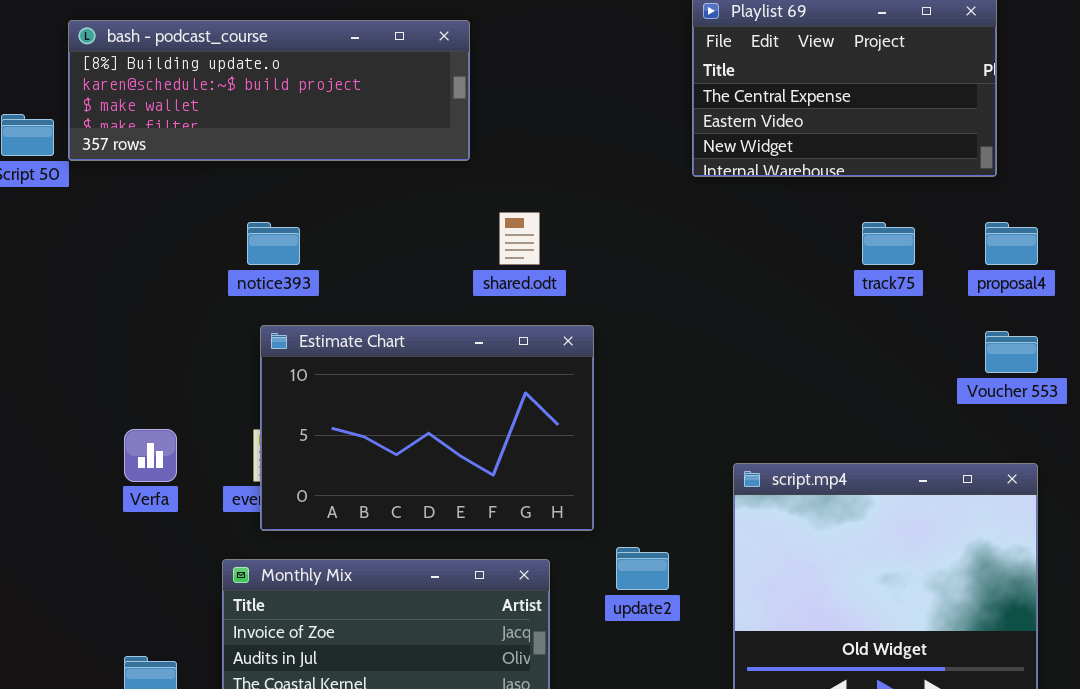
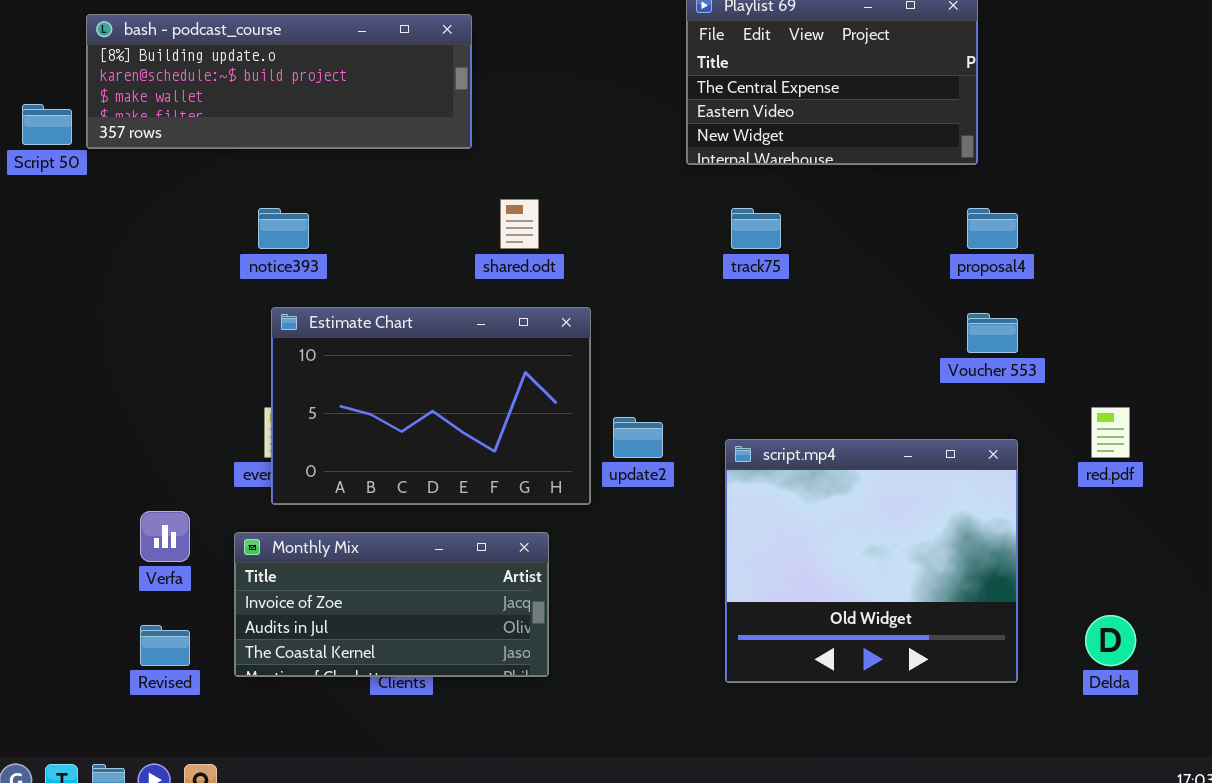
track75: [862,222,915,265] -> [731,208,781,249], moved
Verfa: [124,429,177,482] -> [140,511,190,562], moved
update2: [616,547,669,590] -> [613,417,663,458], moved

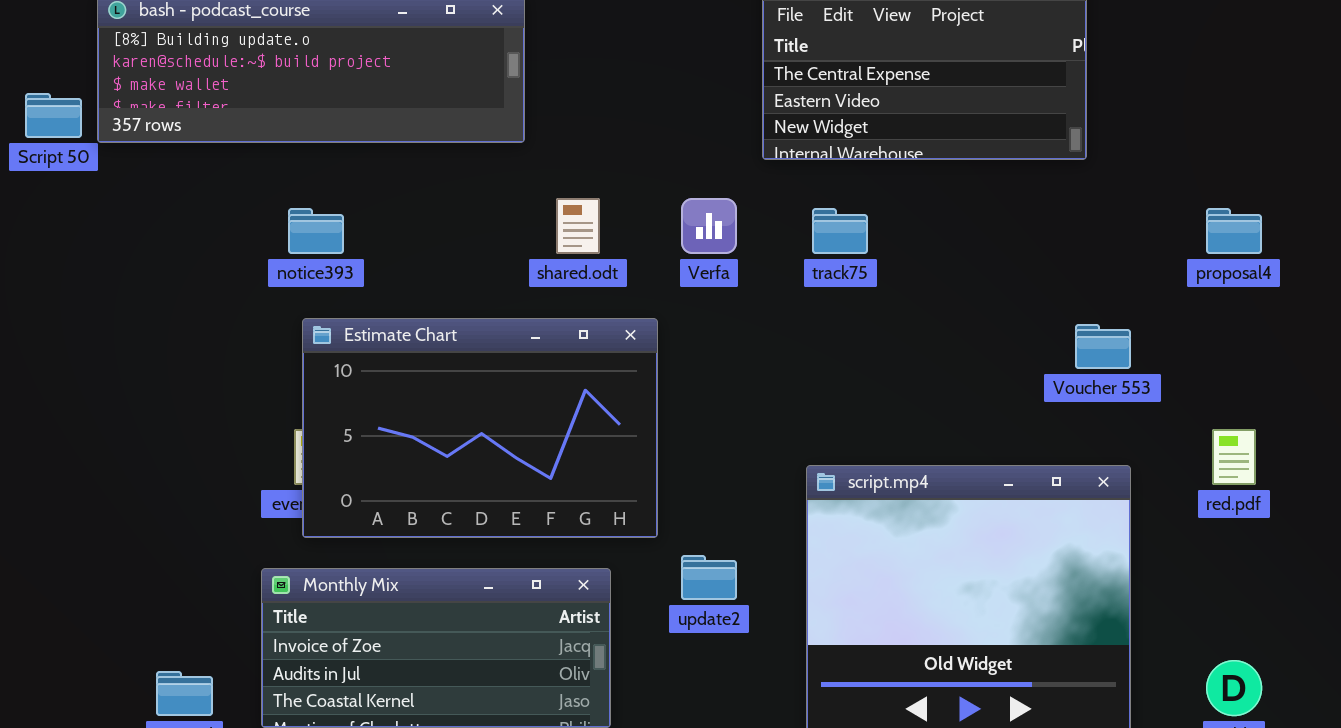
proposal4: [967,208,1018,249] -> [1206,208,1262,254], moved
update2: [613,417,663,458] -> [681,555,737,600], moved
Verfa: [140,511,190,562] -> [681,198,737,254], moved

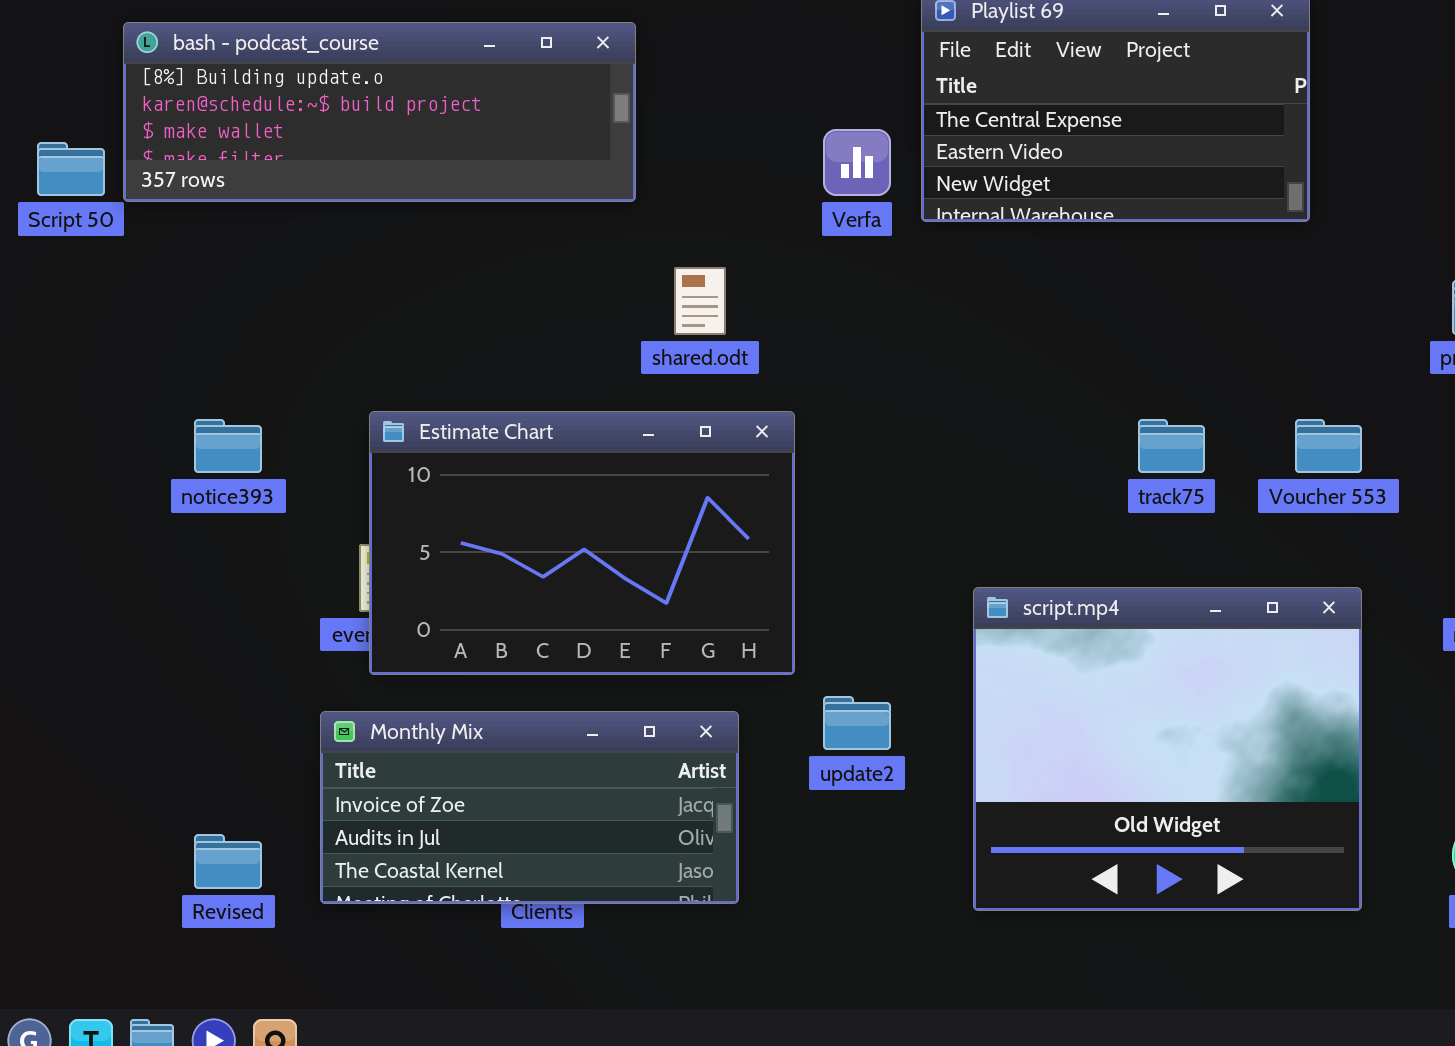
Verfa: [681,198,737,254] -> [823,129,891,196], moved
notice393: [288,208,344,254] -> [194,419,262,473], moved
track75: [812,208,868,254] -> [1138,419,1205,473], moved

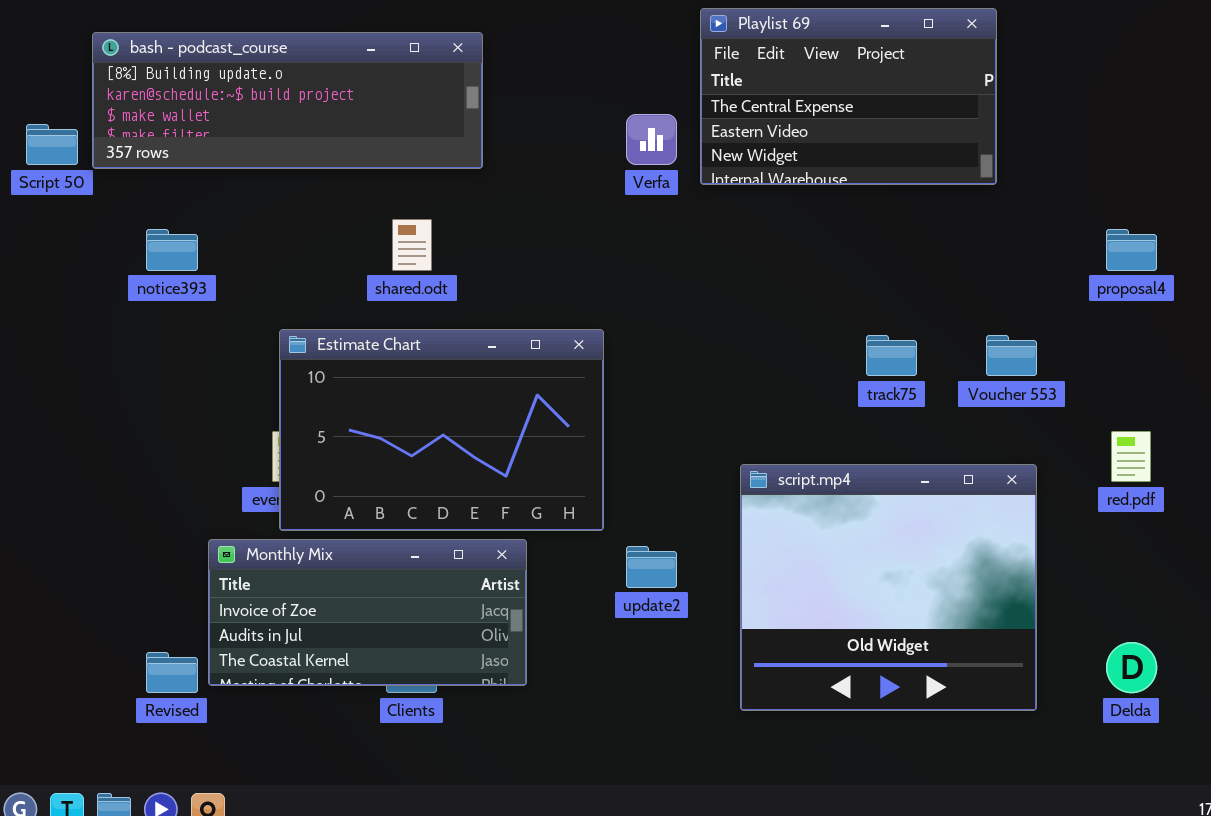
shared.odt: [674,267,726,335] -> [392,219,432,271], moved
notice393: [194,419,262,473] -> [146,229,198,271], moved
Monthly Mix: [320,711,739,904] -> [208,539,527,686], moved

